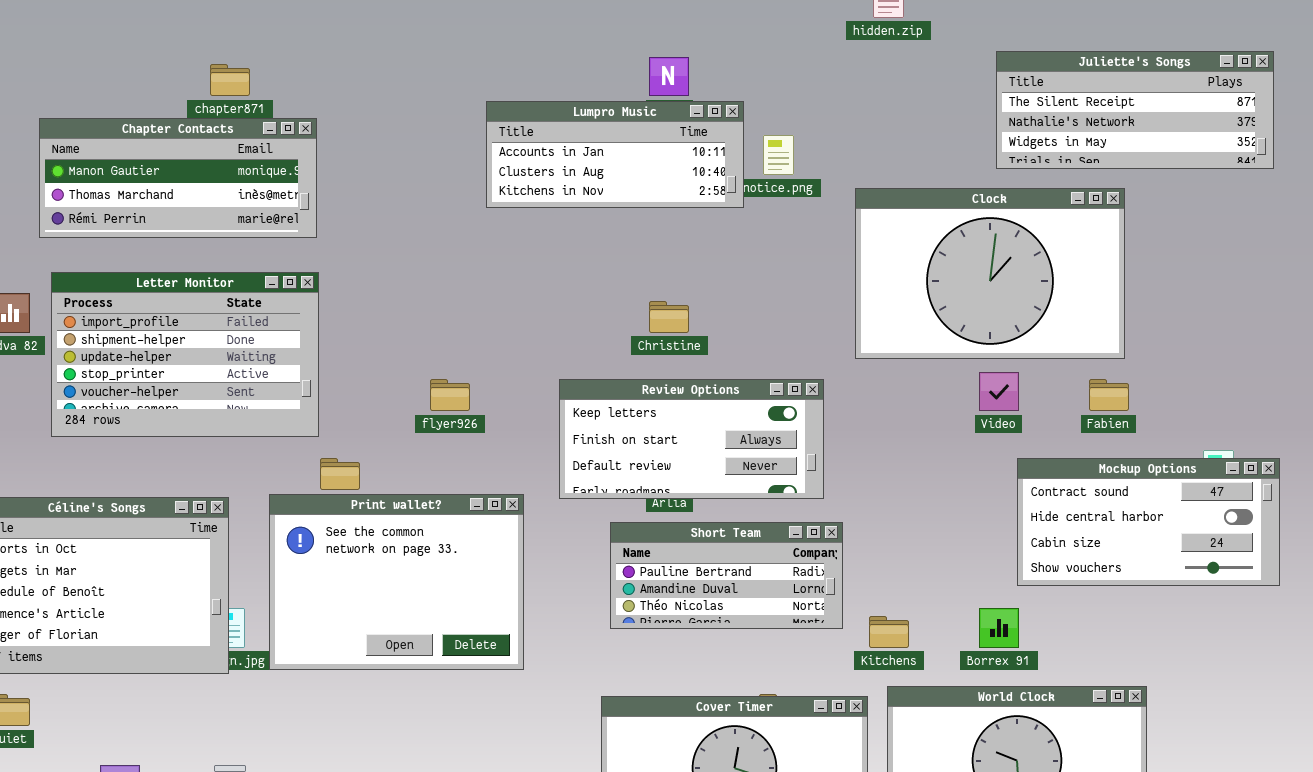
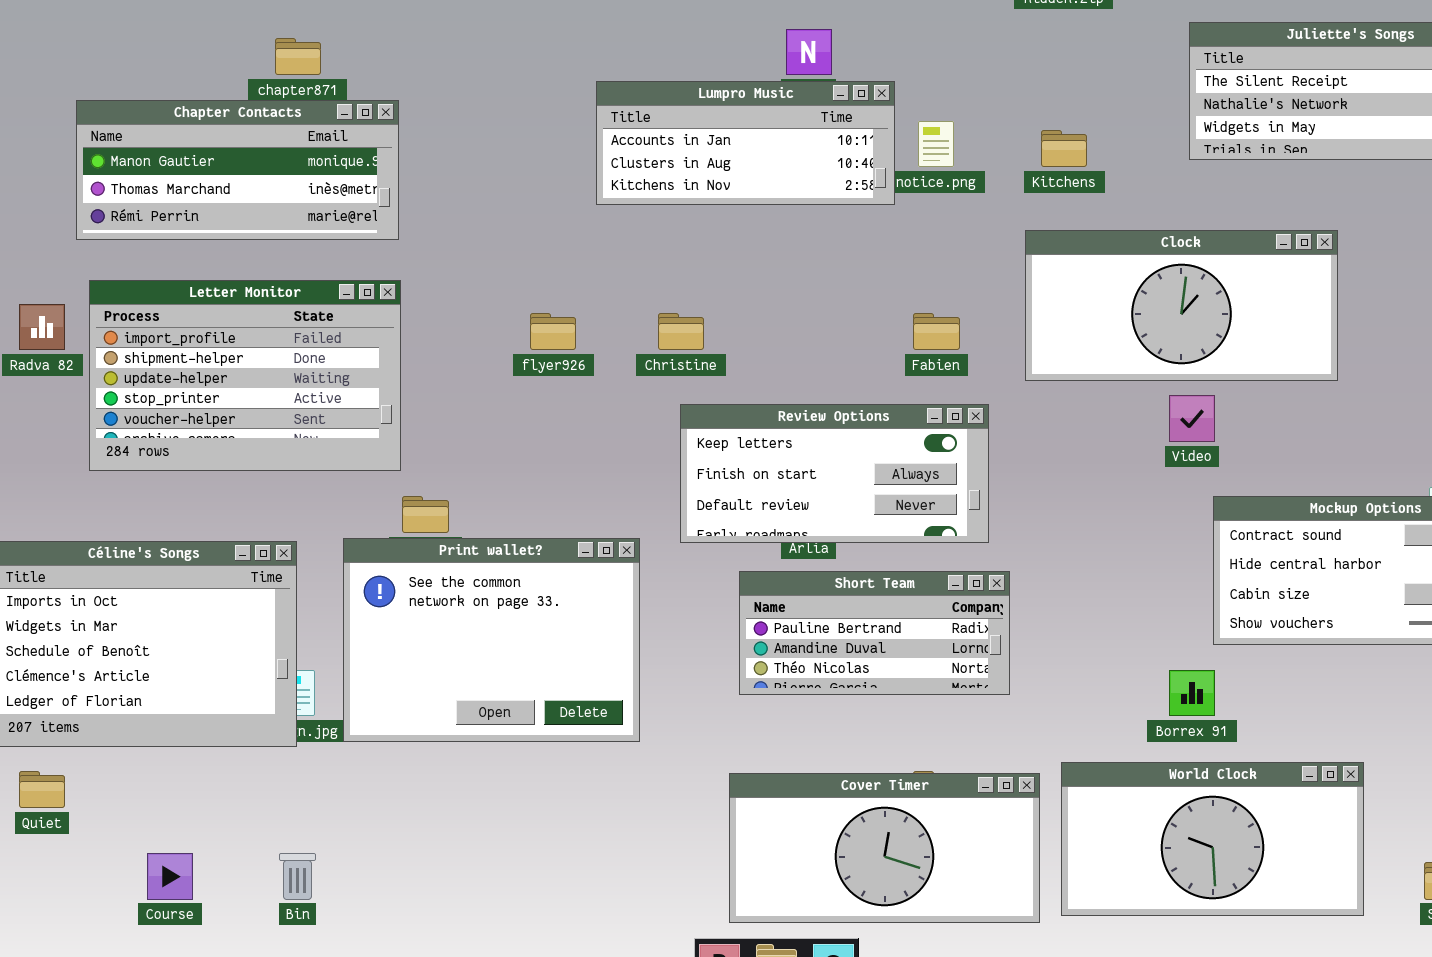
Clock: [855,188,1125,359] -> [1025,230,1338,381], resized
Christine: [649,301,689,333] -> [658,313,704,350], moved
flyer926: [430,379,470,411] -> [530,313,576,350], moved
Fabien: [1089,379,1129,411] -> [913,313,960,350], moved
Kitchens: [869,616,909,648] -> [1041,130,1087,167], moved

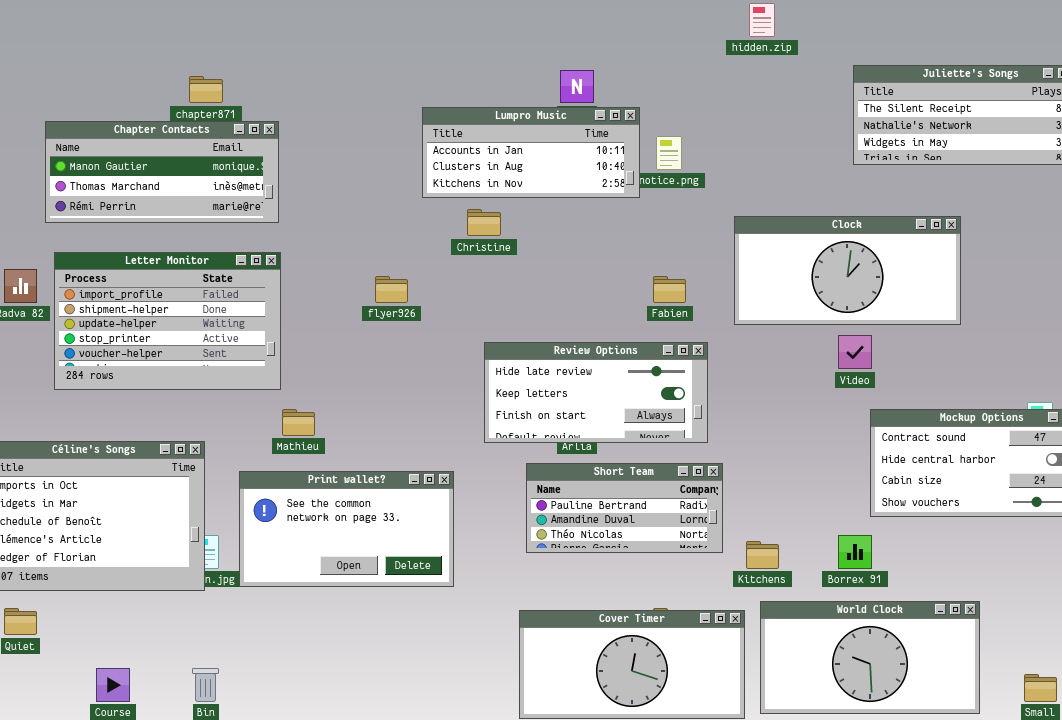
Kitchens: [1041,130,1087,167] -> [746,541,779,569], moved
Christine: [658,313,704,350] -> [467,209,501,236], moved
Review Options: [680,404,989,543] -> [484,342,708,443], scrolled up 1 row
Print wallet?: [343,538,640,742] -> [239,471,454,587], resized

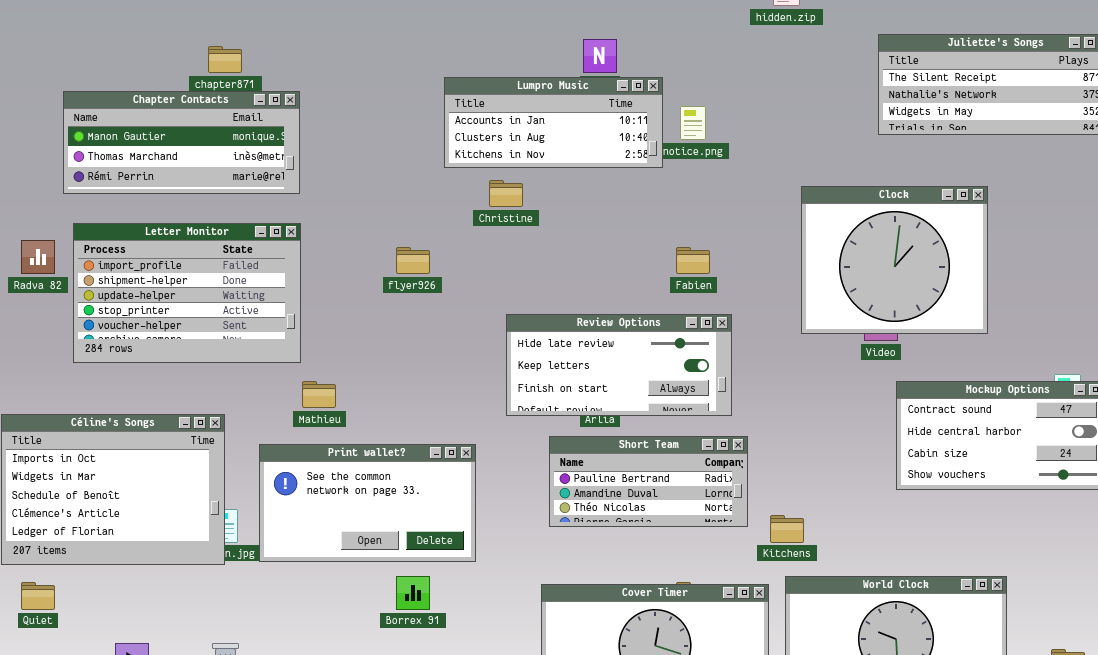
Clock: [734,216,961,325] -> [801,186,988,334], resized
Borrex 91: [838,535,872,569] -> [396,576,430,610], moved

